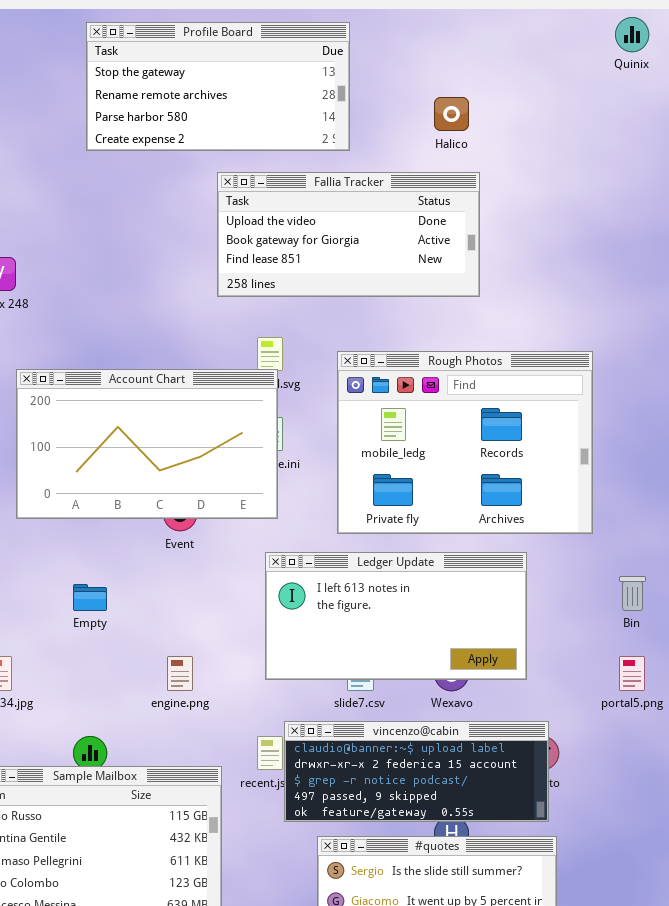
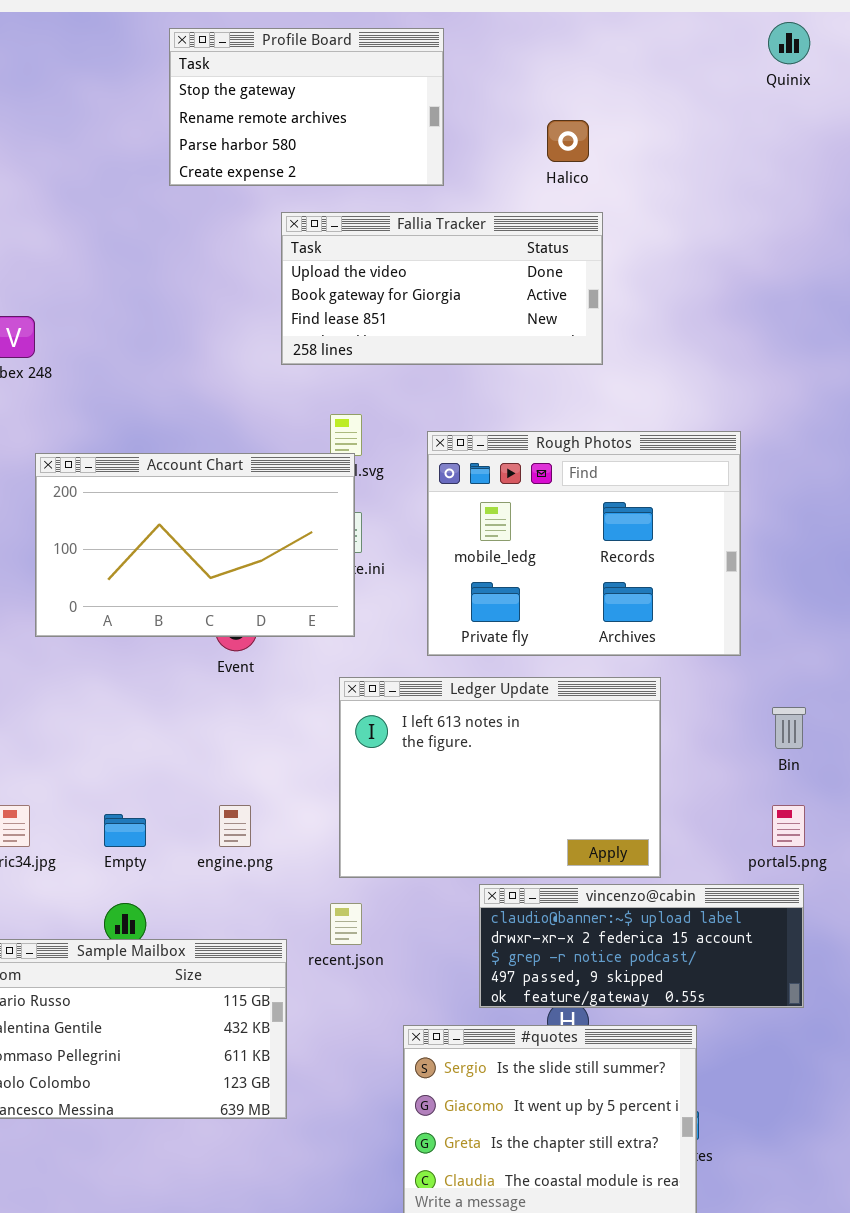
Profile Board: [86,22,350,151] -> [169,28,444,186], resized
Ledger Update: [265,552,527,680] -> [339,677,661,878], resized
Empty: [73,584,107,611] -> [104,814,146,847], moved
vincenzo@cabin: [284,721,549,822] -> [479,884,804,1008], moved

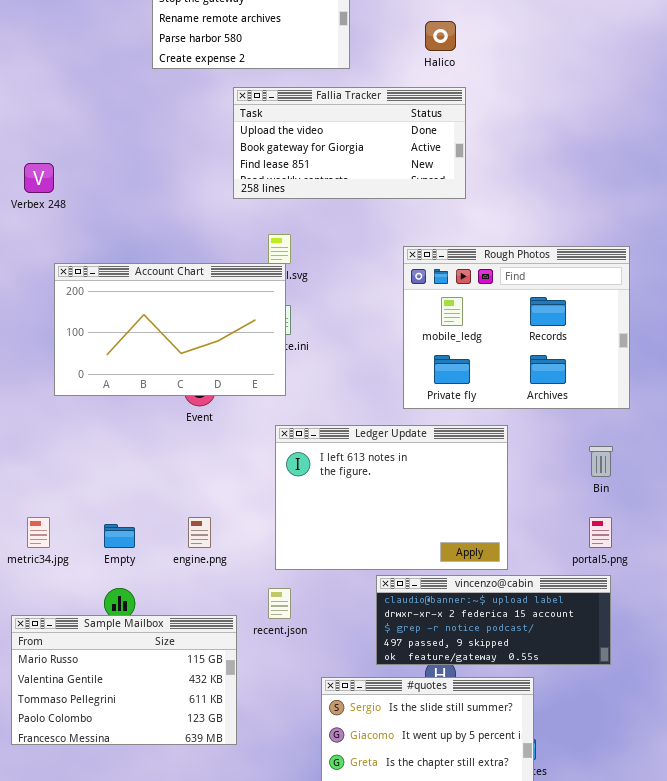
Rough Photos: [427,431,741,656] -> [403,246,630,409], moved

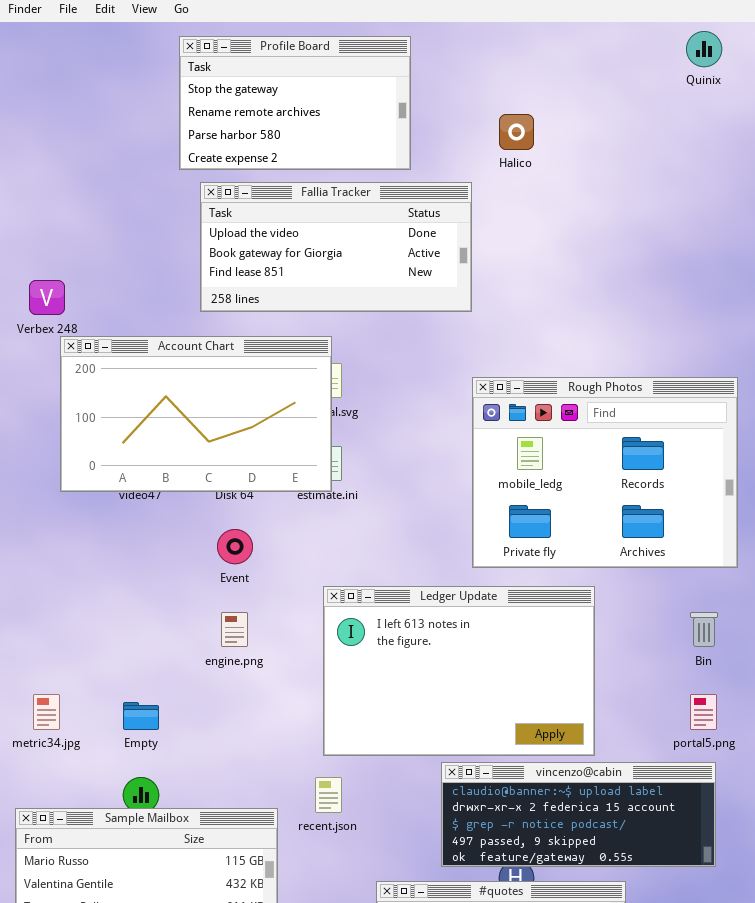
Fallia Tracker: [233,87,466,199] -> [200,182,472,312], moved
Account Chart: [54,263,286,396] -> [60,336,332,492], moved
engine.png: [188,517,211,548] -> [221,612,248,647], moved

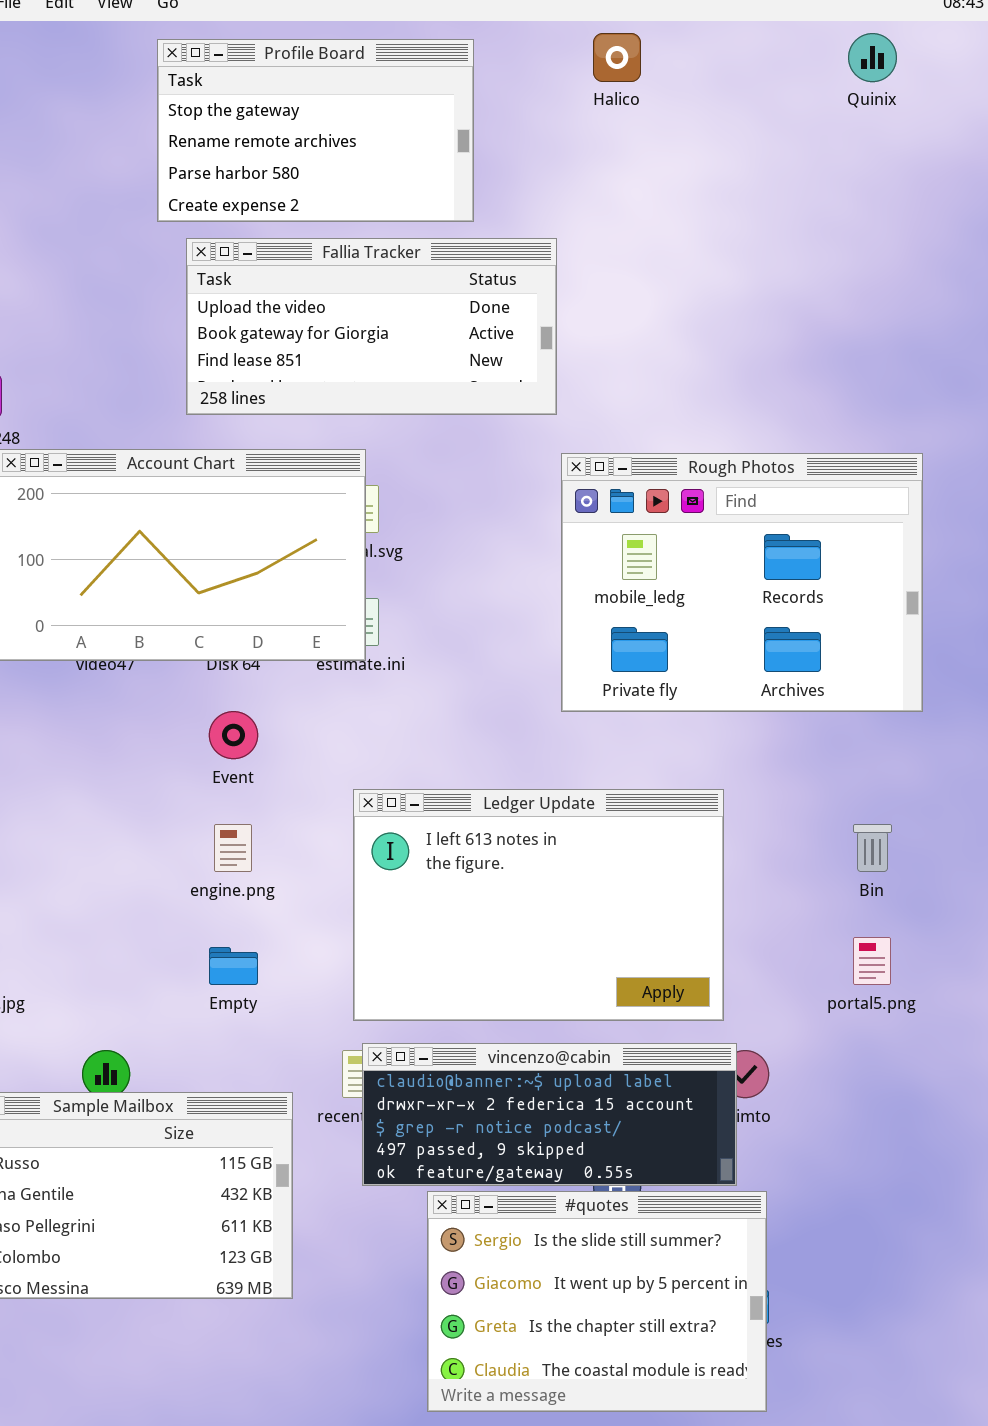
Halico: [499,114,534,150] -> [593,33,641,82], moved
Rough Photos: [472,377,738,568] -> [561,453,923,712], moved
Empty: [123,702,159,730] -> [209,947,258,985], moved
vincenzo@cabin: [441,762,716,867] -> [362,1043,737,1186], moved

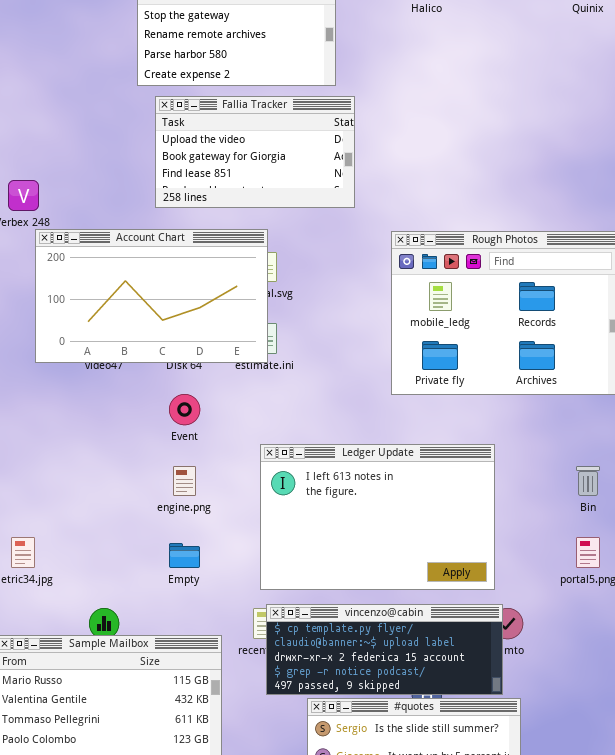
Fallia Tracker: [186,238,557,415] -> [155,96,355,208], resized
vincenzo@cabin: [362,1043,737,1186] -> [266,604,503,695], scrolled up 1 row

